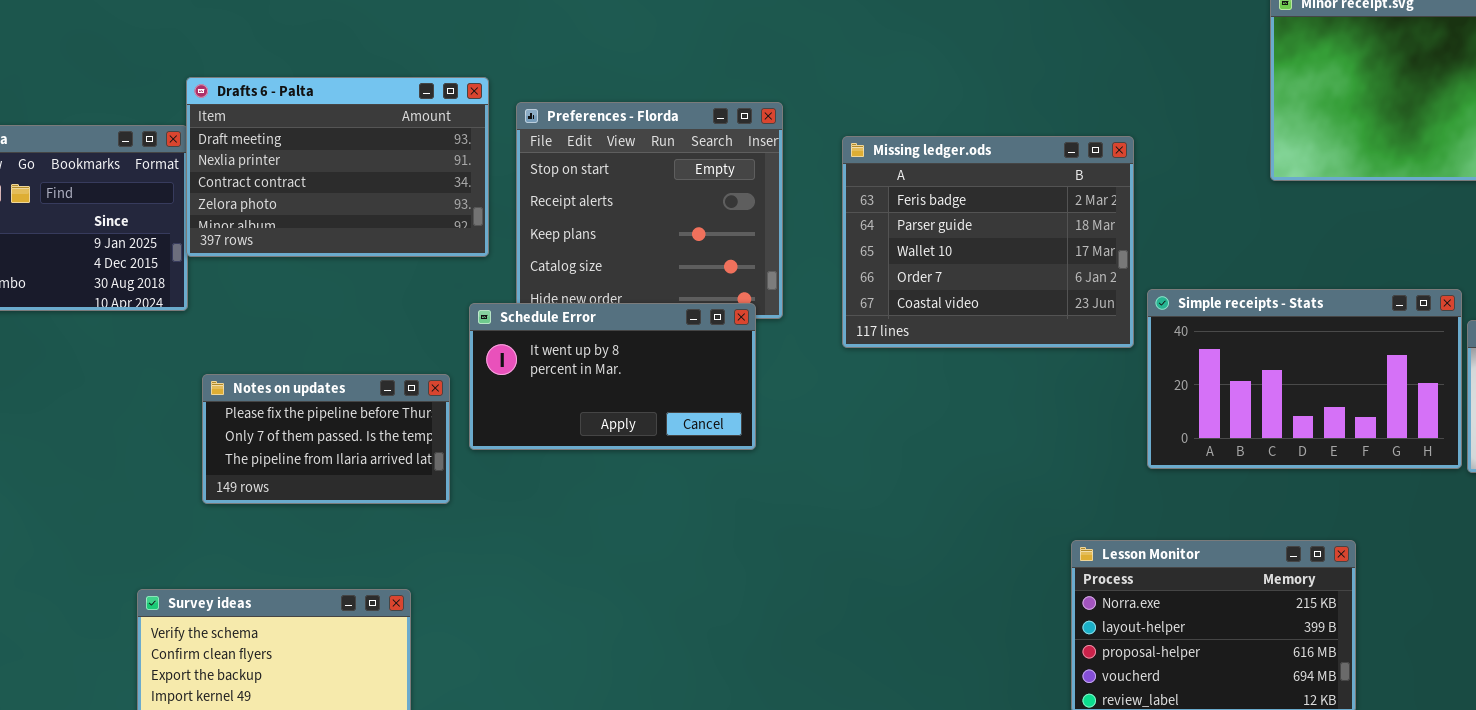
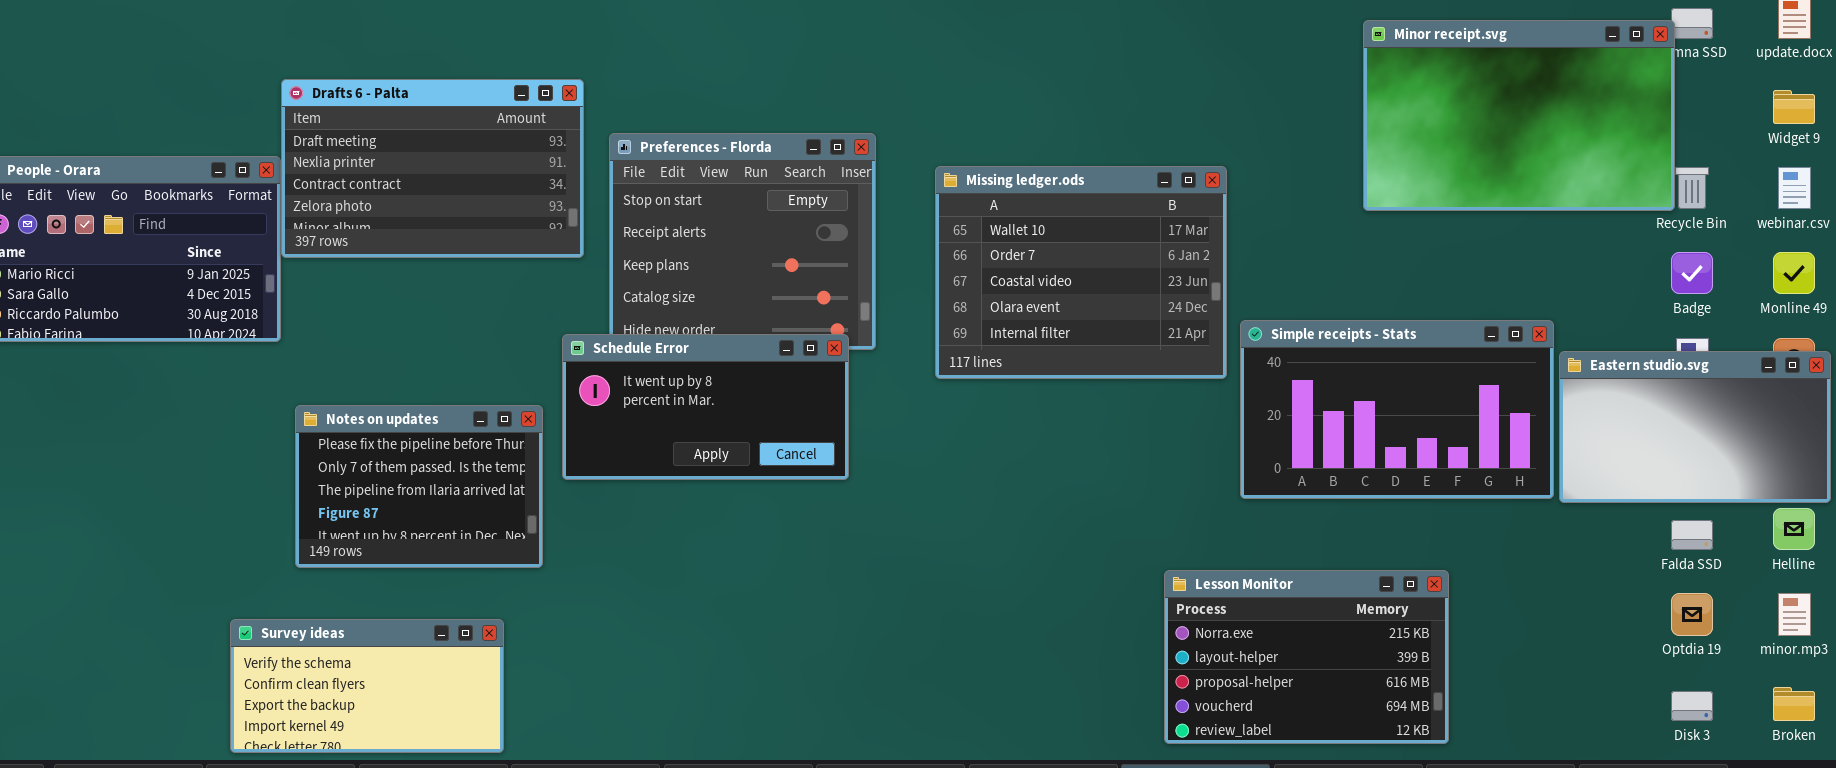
Drafts 6 - Palta: [186,77,489,257] -> [281,79,584,258], moved
Missing ledger.ods: [842,136,1134,348] -> [935,166,1227,379], scrolled down 2 rows
Notes on updates: [202,374,450,504] -> [295,405,543,568], resized

